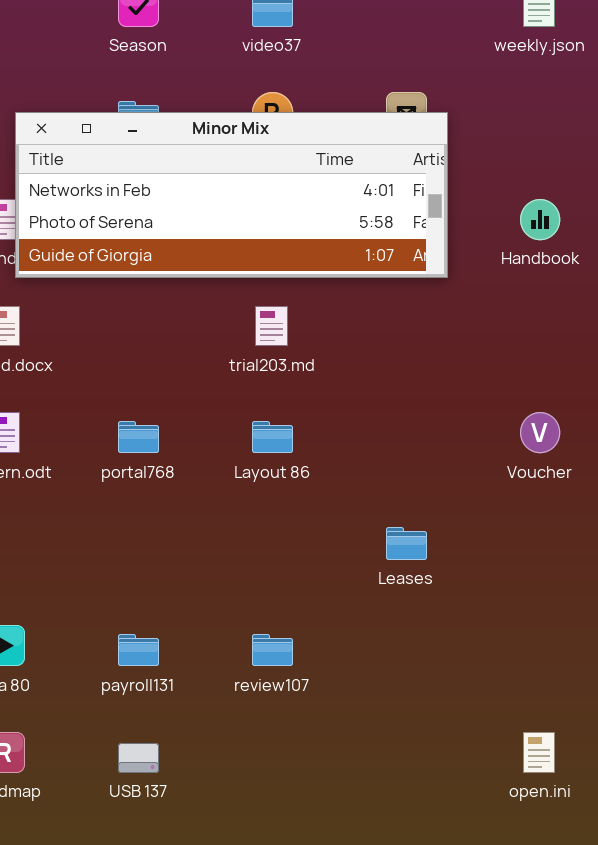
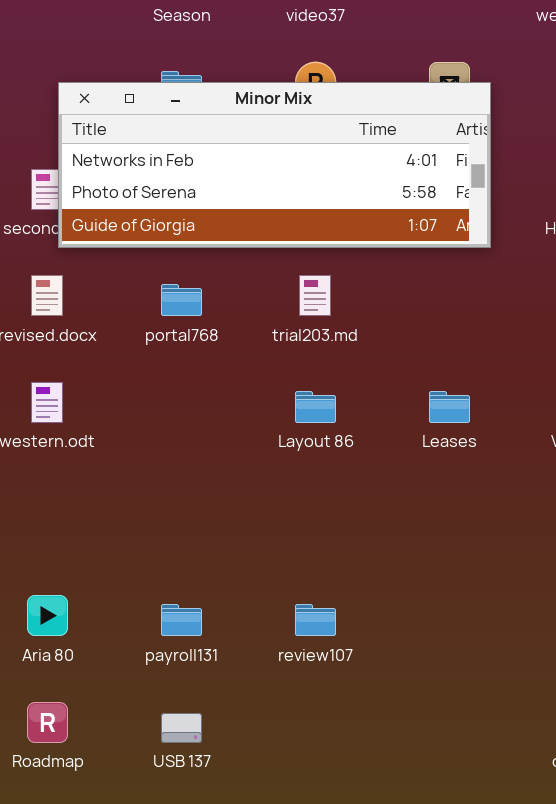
portal768: [118,421,159,453] -> [161,284,202,316], moved
Leases: [386,527,427,560] -> [429,391,470,423], moved

